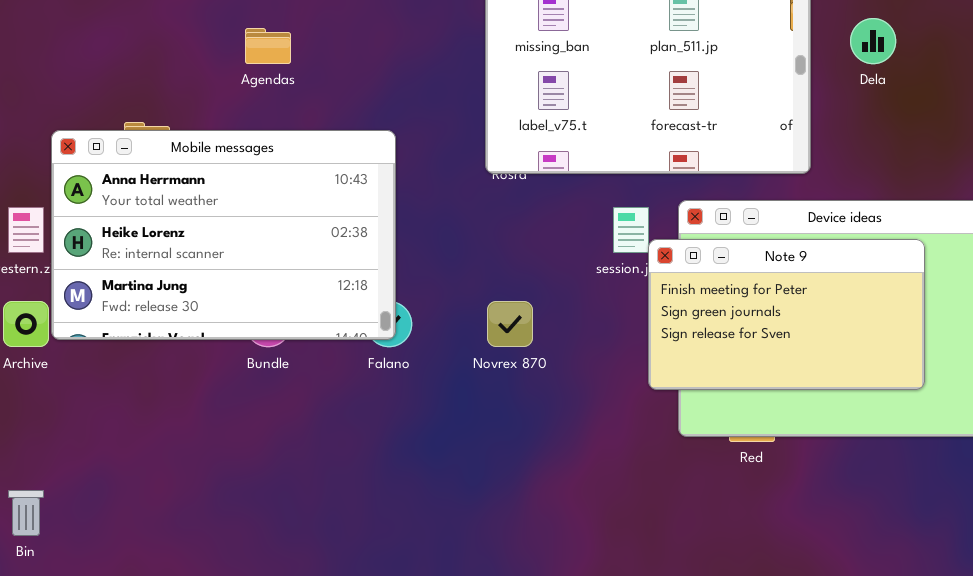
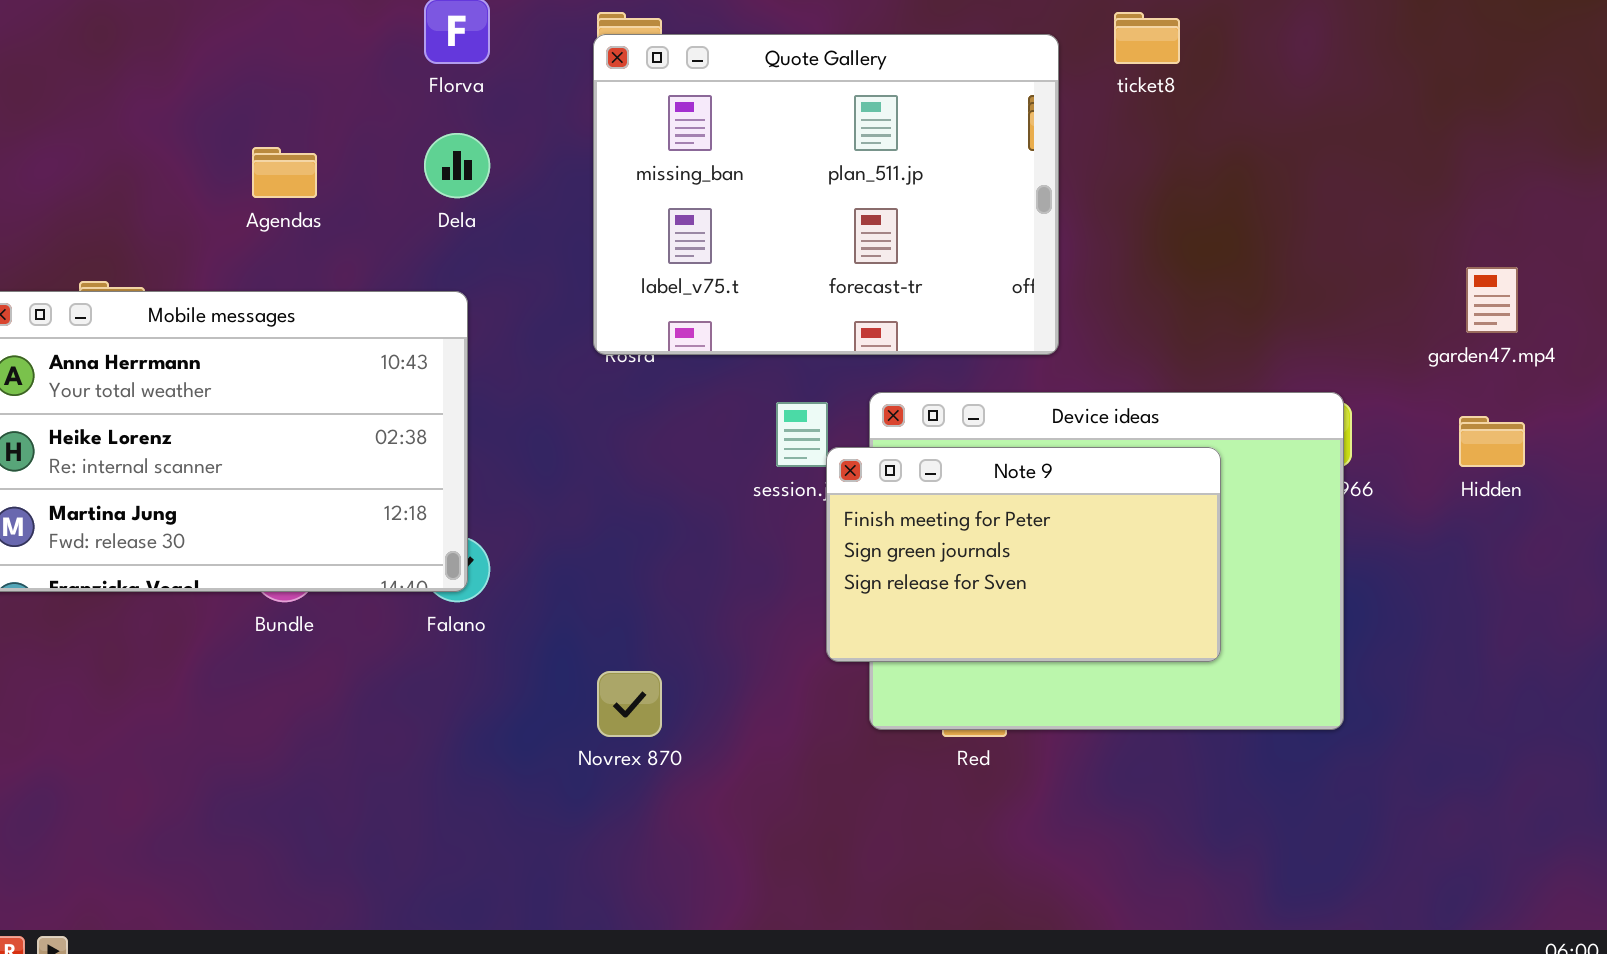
Dela: [850,18,896,64] -> [424,133,490,198], moved
Novrex 870: [487,301,533,347] -> [597,671,662,737], moved

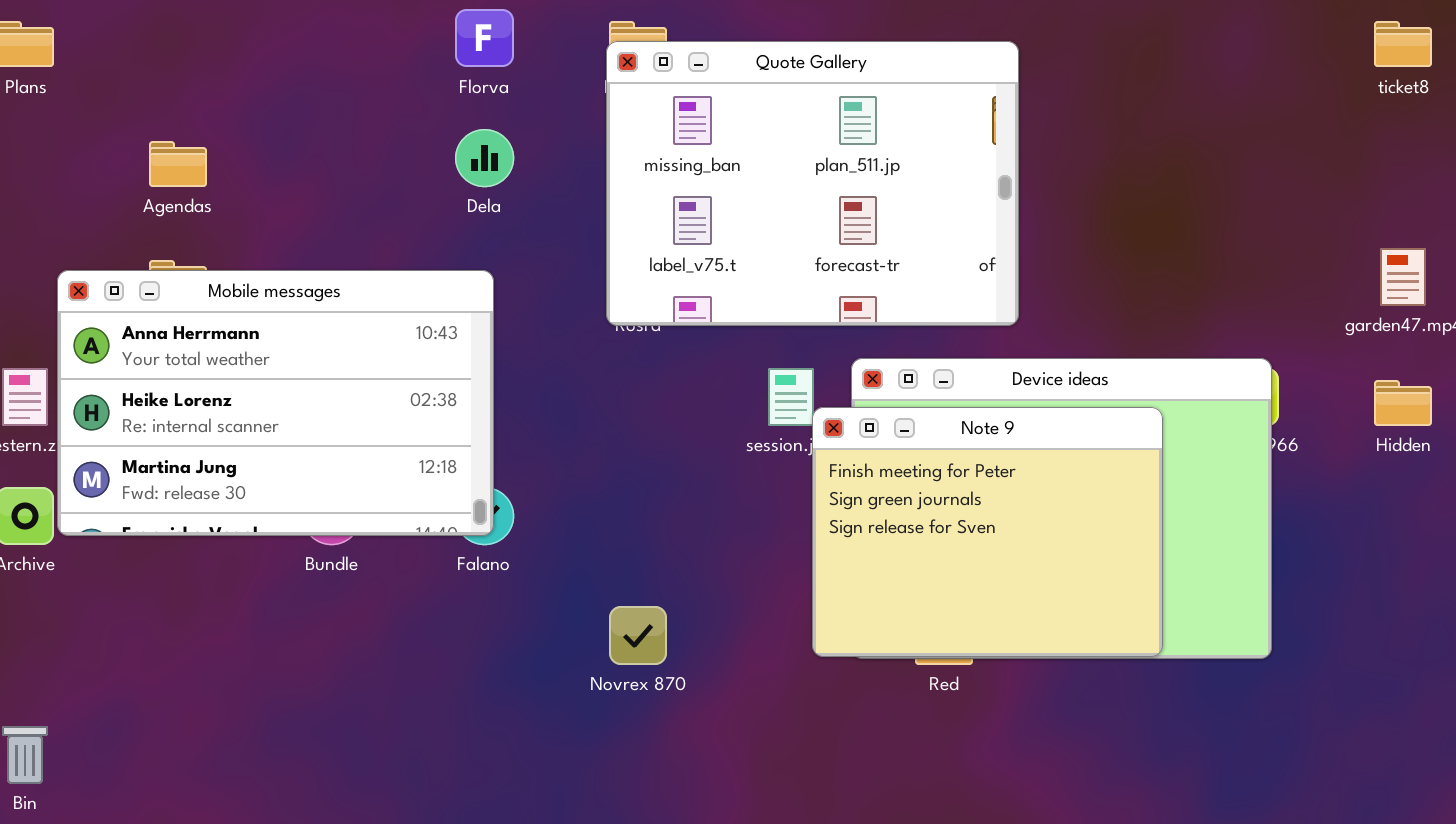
ticket8: [1114,12,1180,64] -> [1374,21,1432,67], moved
Agendas: [252,147,317,198] -> [149,141,207,187], moved
Note 9: [826,447,1221,662] -> [812,407,1163,657], resized

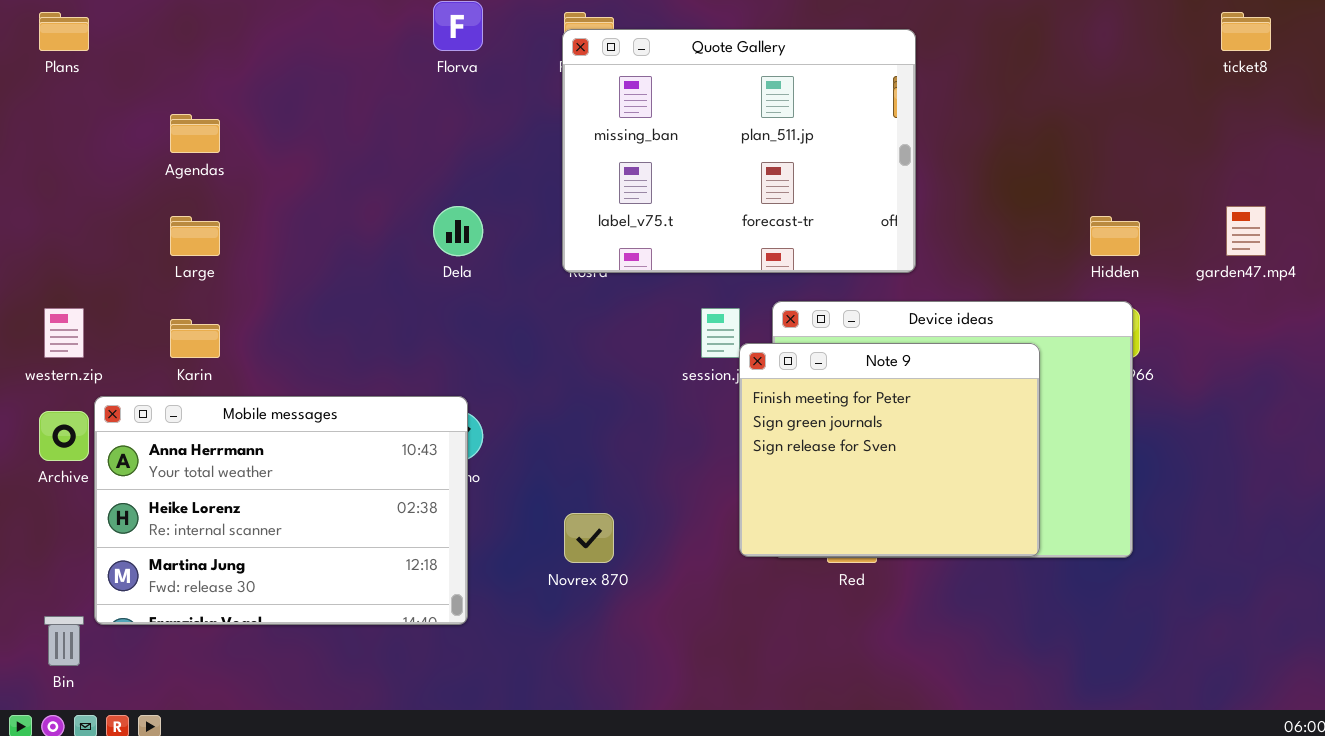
Dela: [455,129,514,187] -> [433,206,483,256], moved
Mobile messages: [57,270,494,536] -> [94,396,468,625], moved
Hidden: [1374,380,1432,426] -> [1090,216,1140,256], moved

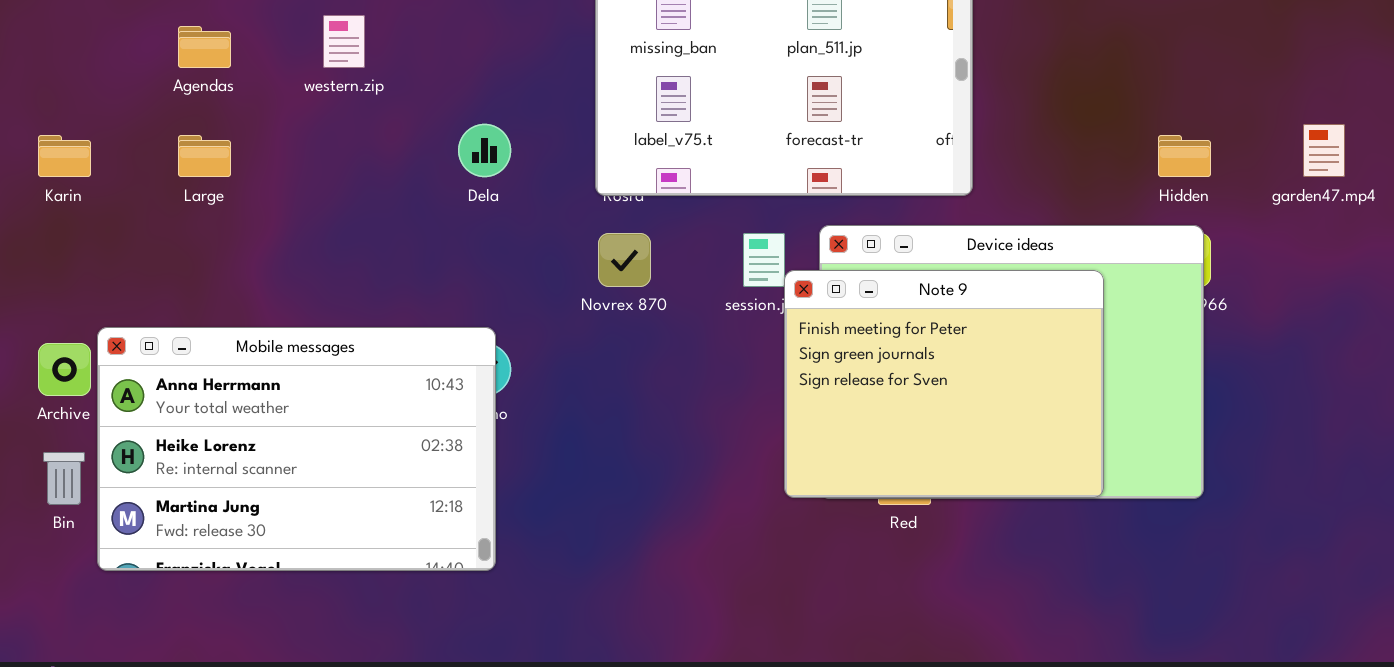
western.zip: [44,308,84,358] -> [323,15,365,68], moved
Karin: [170,319,220,358] -> [38,135,91,177], moved
Novrex 870: [564,513,614,563] -> [598,233,651,287], moved
Bin: [44,616,84,666] -> [43,452,85,505], moved

